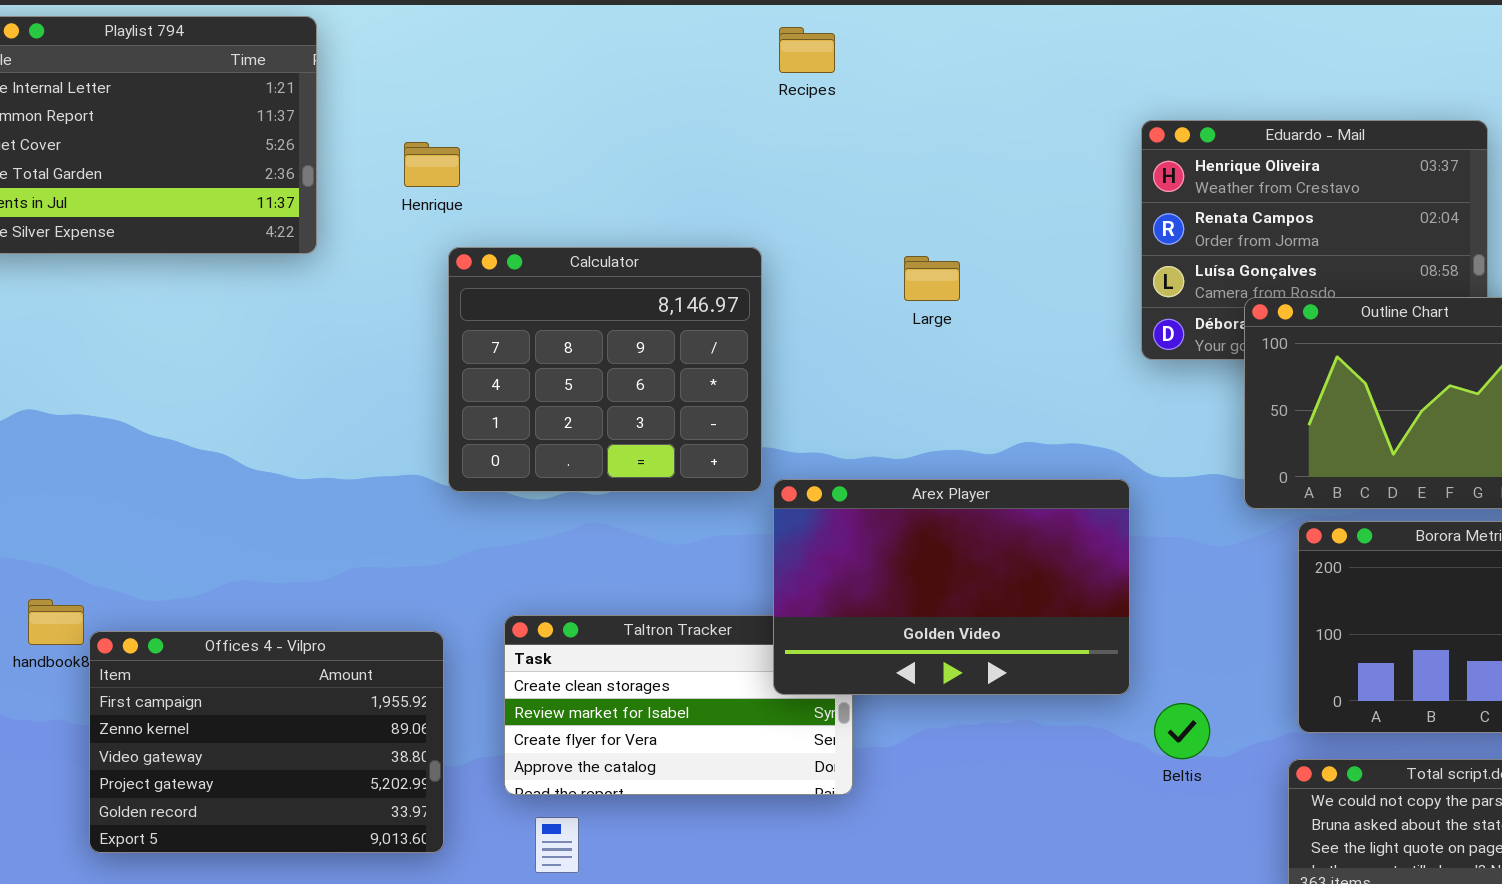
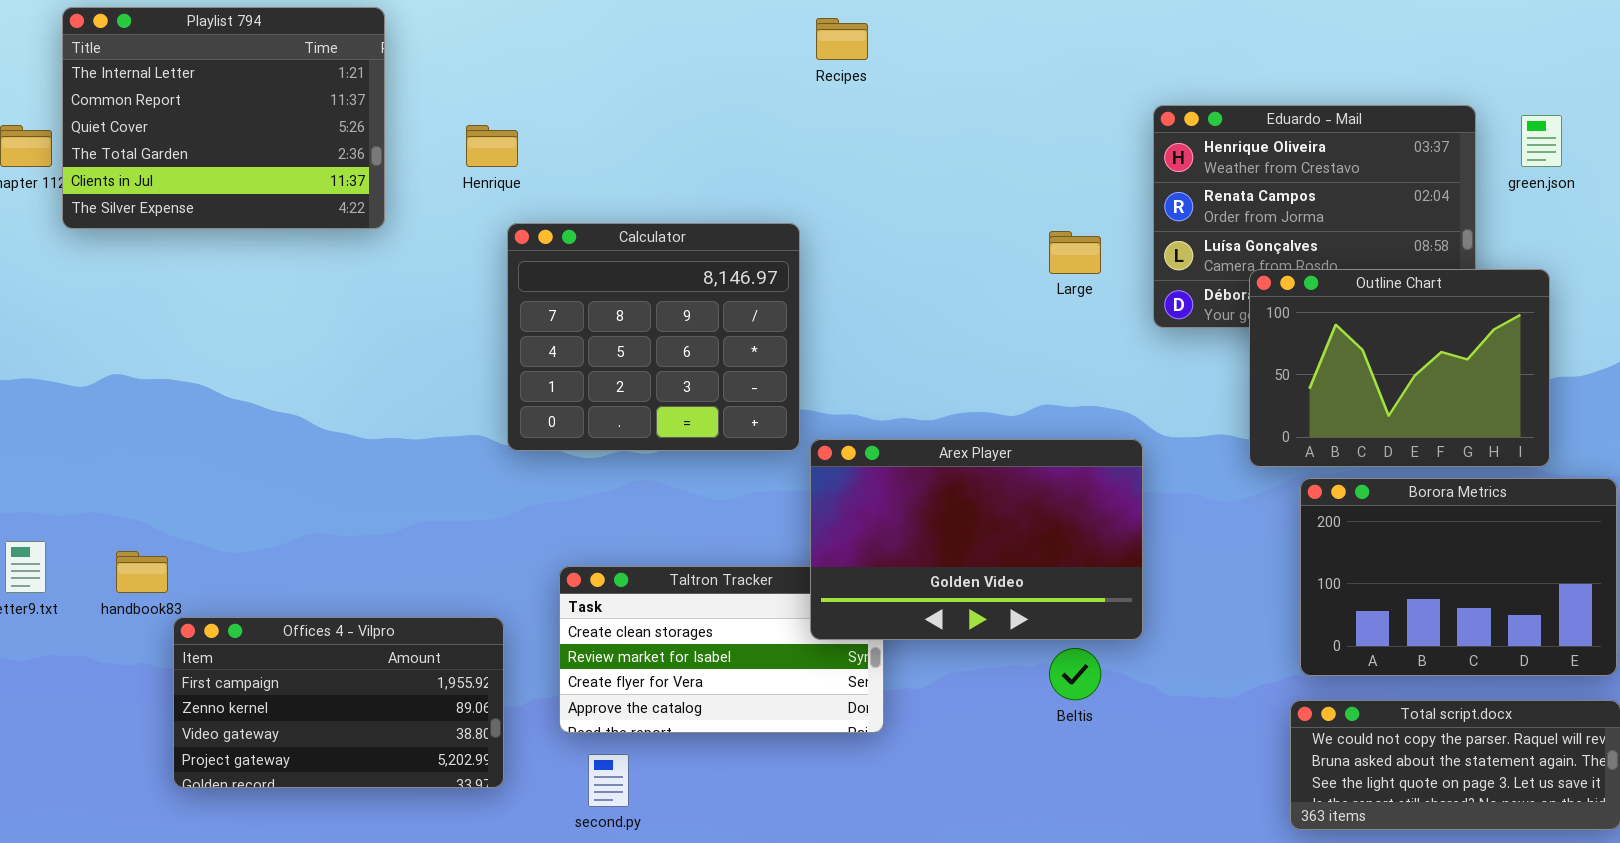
Large: [904,256,960,301] -> [1049,231,1101,274], moved
Offices 4 - Vilpro: [89,631,444,853] -> [173,617,504,788], resized
Beltis: [1154,703,1210,759] -> [1049,648,1101,700], moved

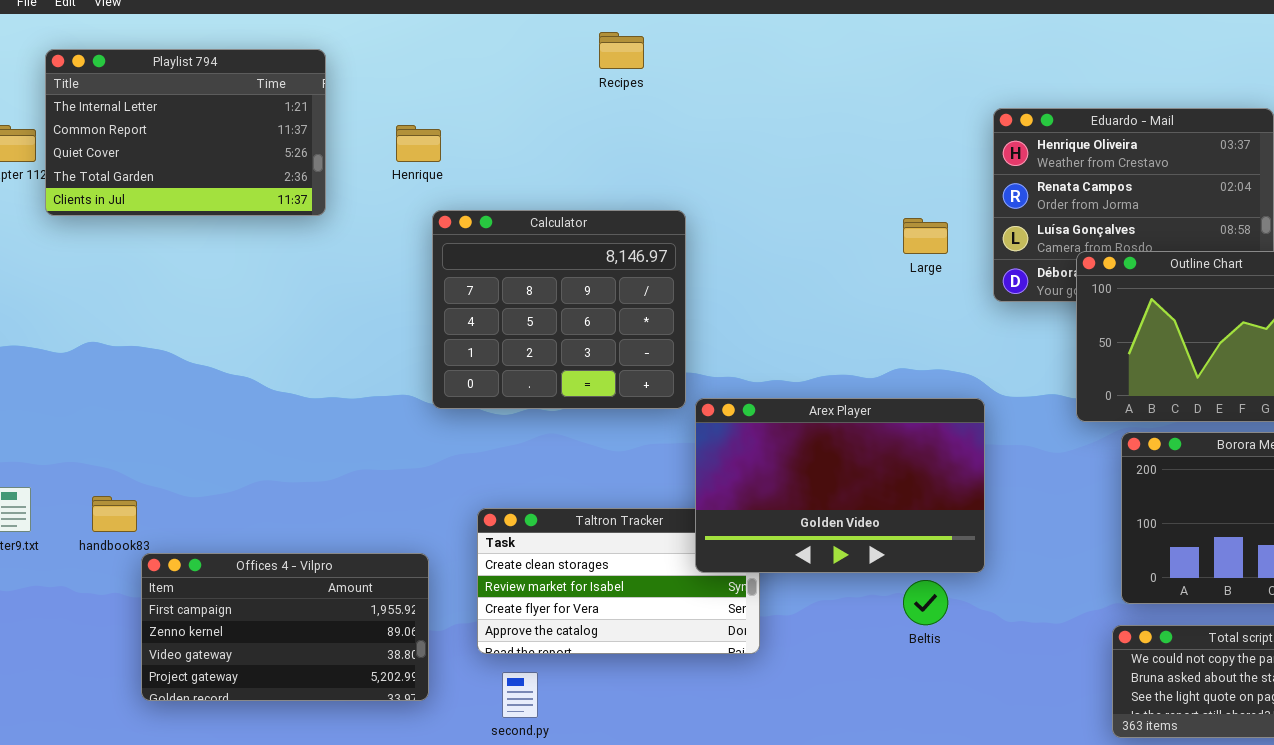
Playlist 794: [62,7,385,229] -> [45,49,326,216], resized
Recipes: [816,18,868,60] -> [599,32,644,69], moved

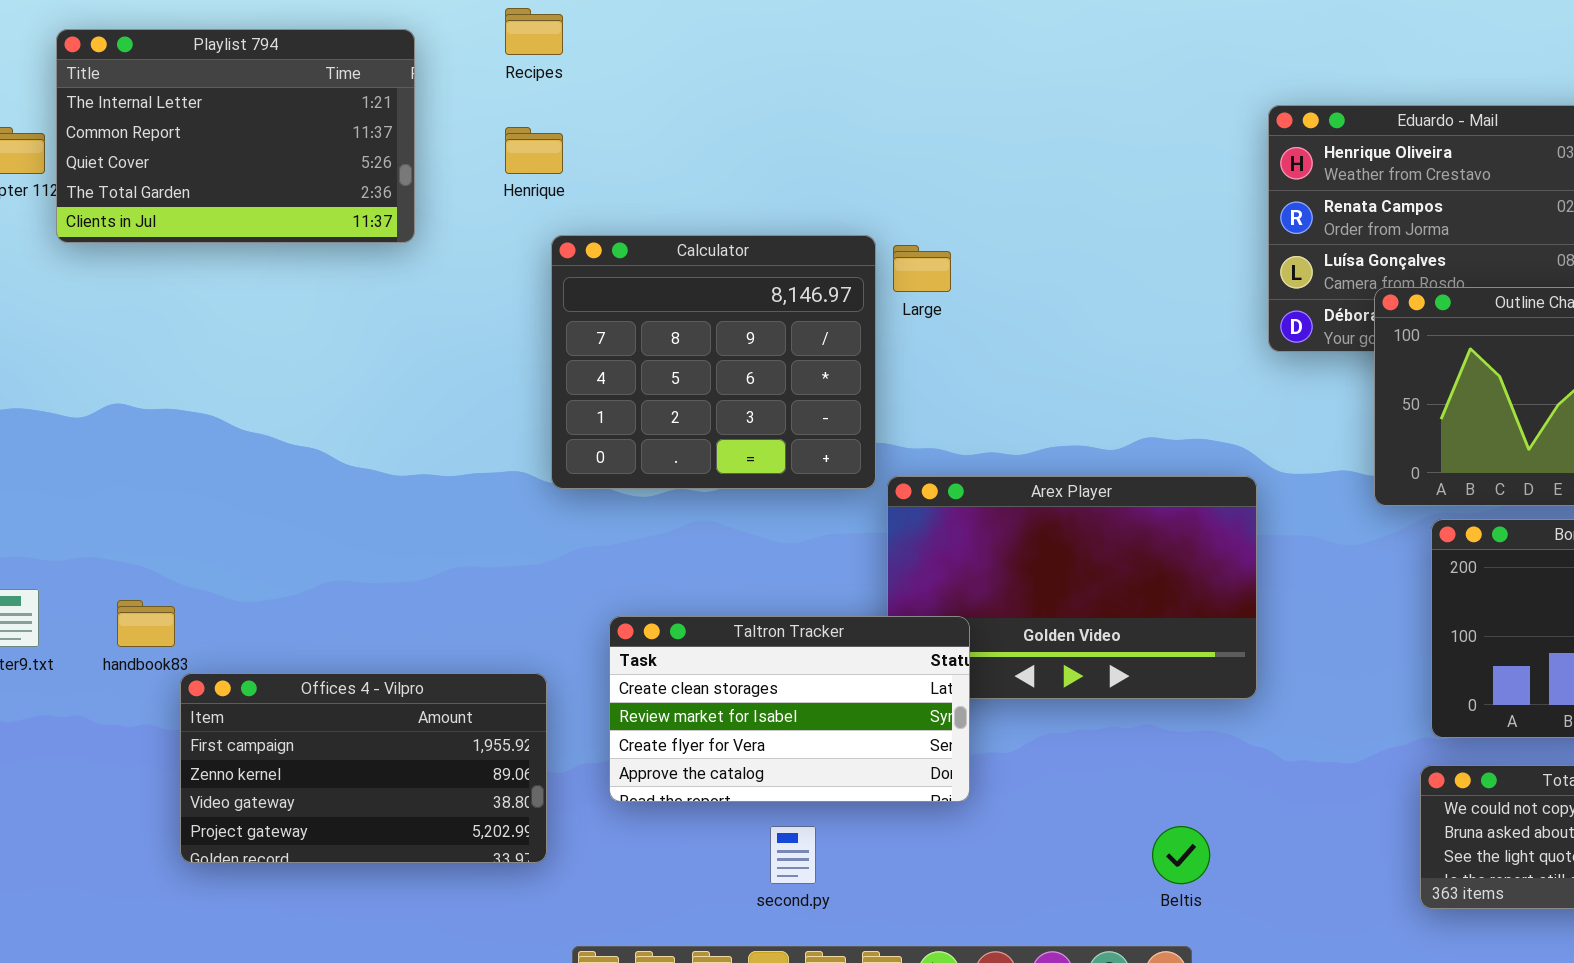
Recipes: [599,32,644,69] -> [505,8,563,55], moved
Large: [903,218,948,254] -> [893,245,951,292], moved
Taltron Tracker: [477,508,760,654] -> [609,616,970,802], raised
Beltis: [903,580,948,625] -> [1152,826,1210,884], moved
second.py: [502,672,538,718] -> [770,826,816,884], moved

